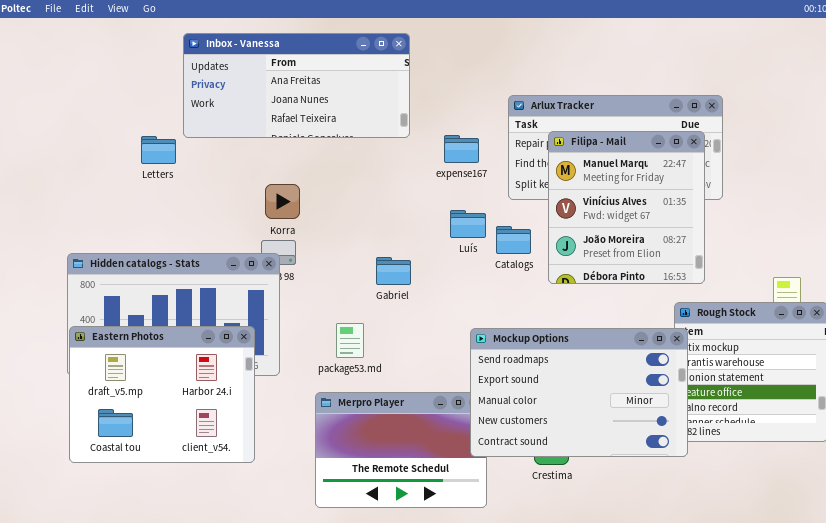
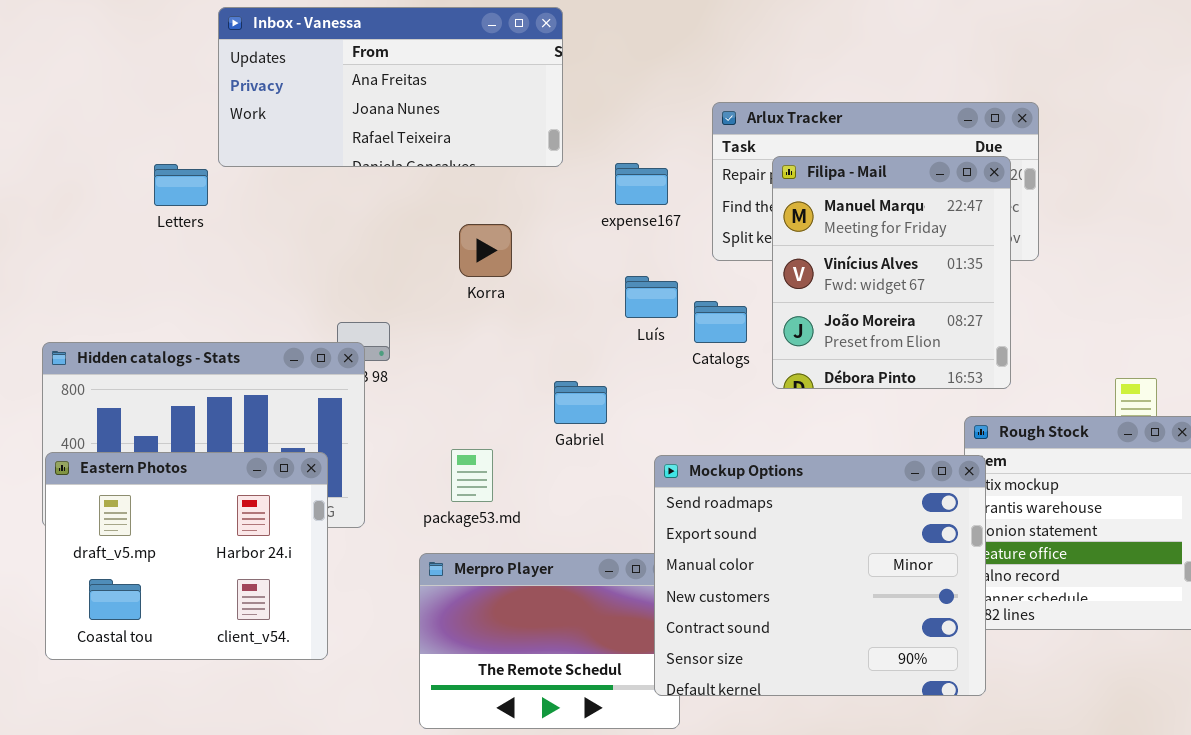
Korra: [265,184,300,219] -> [459,224,512,277], moved
Gabriel: [376,257,411,285] -> [554,381,607,424], moved
Mockup Options: [470,328,688,457] -> [654,455,986,696], resized

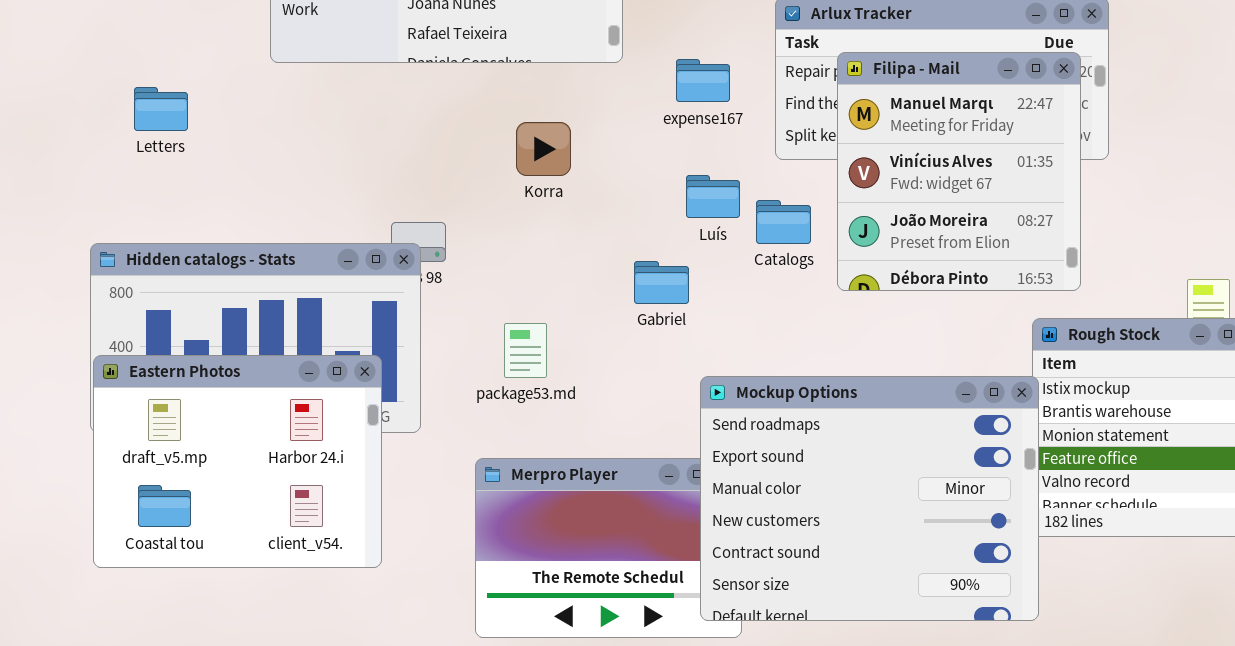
Letters: [154,164,208,206] -> [134,87,188,131], moved
Gabriel: [554,381,607,424] -> [634,261,689,304], moved
package53.md: [451,449,493,502] -> [504,323,547,378], moved
Mockup Options: [654,455,986,696] -> [700,376,1039,621], moved

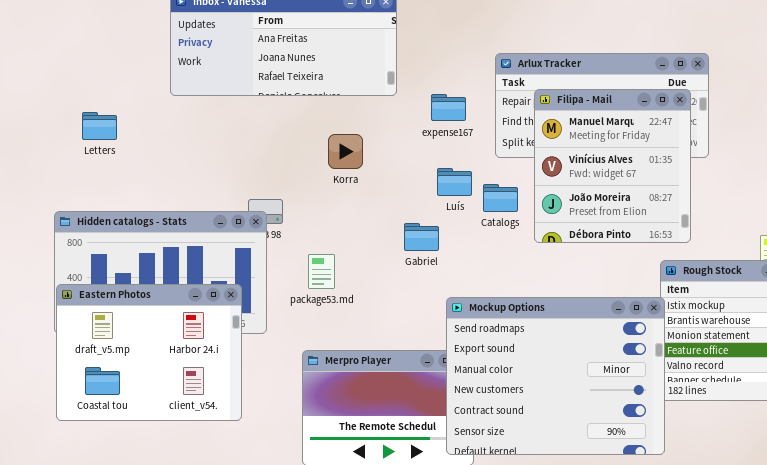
package53.md: [504,323,547,378] -> [308,254,335,289], moved

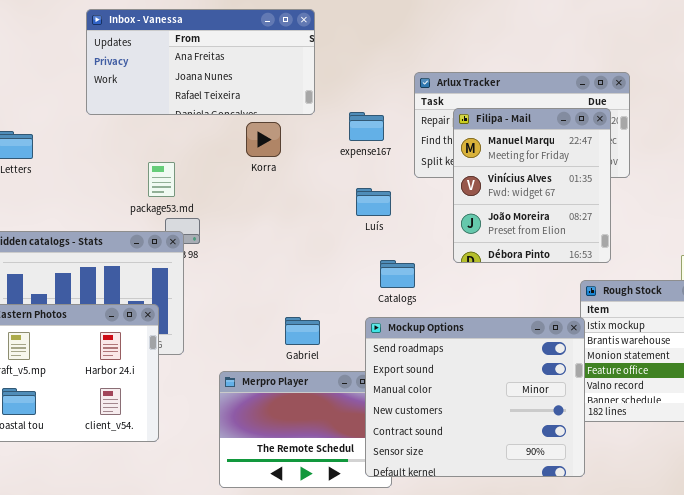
Korra: [328,134,363,169] -> [246,122,281,157], moved
Catalogs: [483,184,518,212] -> [380,260,415,288], moved
Gabriel: [404,223,439,251] -> [285,317,320,345], moved
package53.md: [308,254,335,289] -> [148,162,175,197], moved

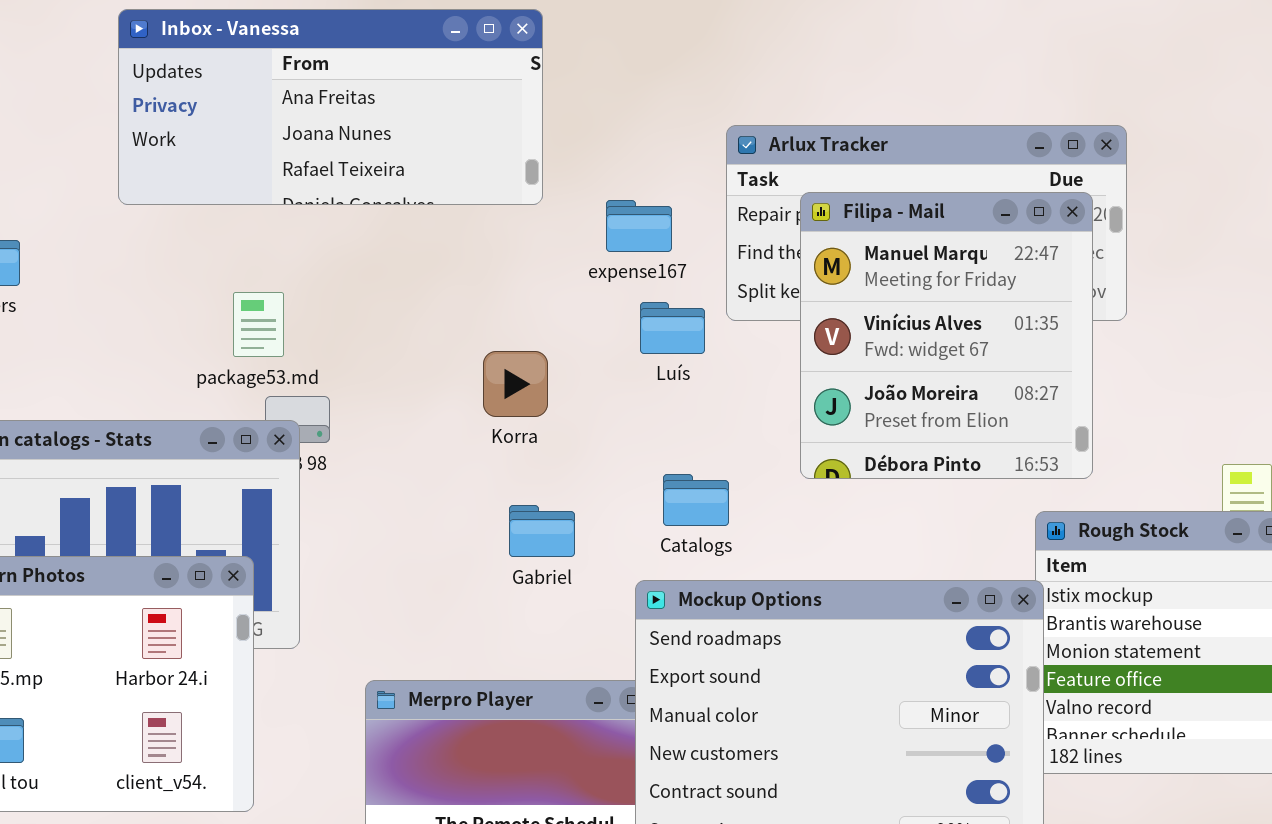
Korra: [246,122,281,157] -> [483,351,548,417], moved
Luís: [356,188,391,216] -> [640,302,705,354], moved
Gabriel: [285,317,320,345] -> [509,505,575,557], moved

